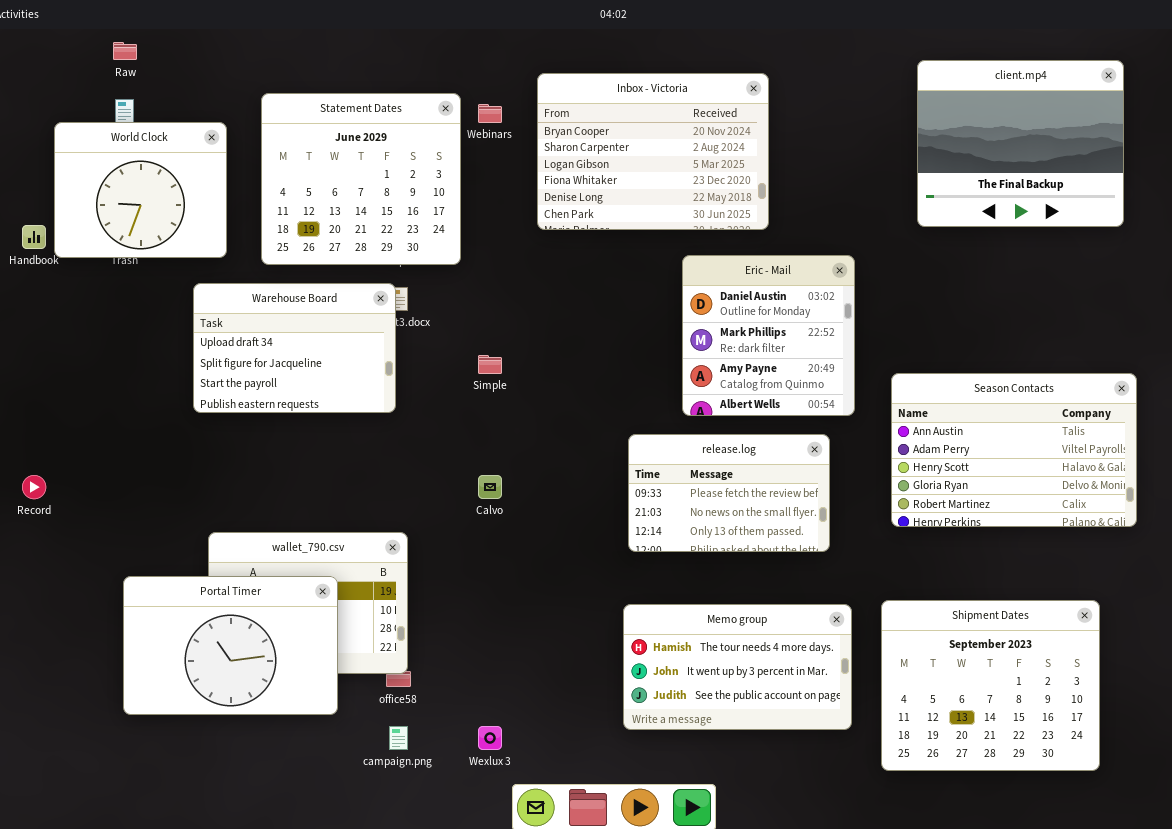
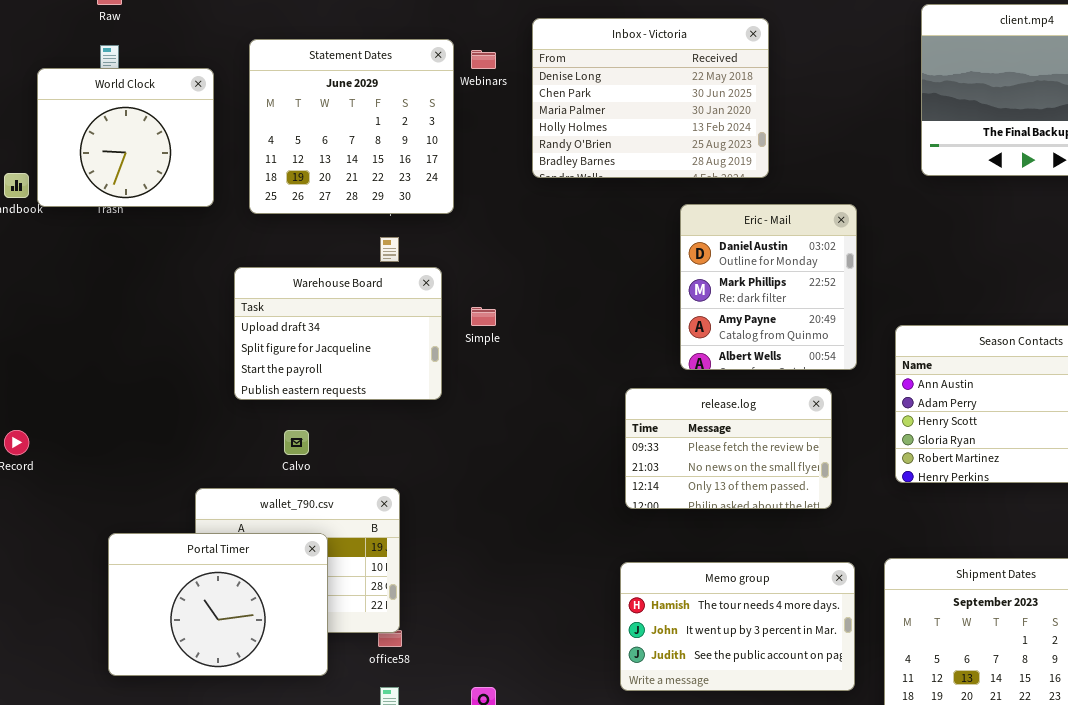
Inbox - Victoria: [537,73,769,230] -> [532,18,769,178], scrolled down 4 rows
Warehouse Board: [193,283,396,413] -> [234,267,442,400], moved
Calvo: [478,475,502,499] -> [284,430,309,455], moved

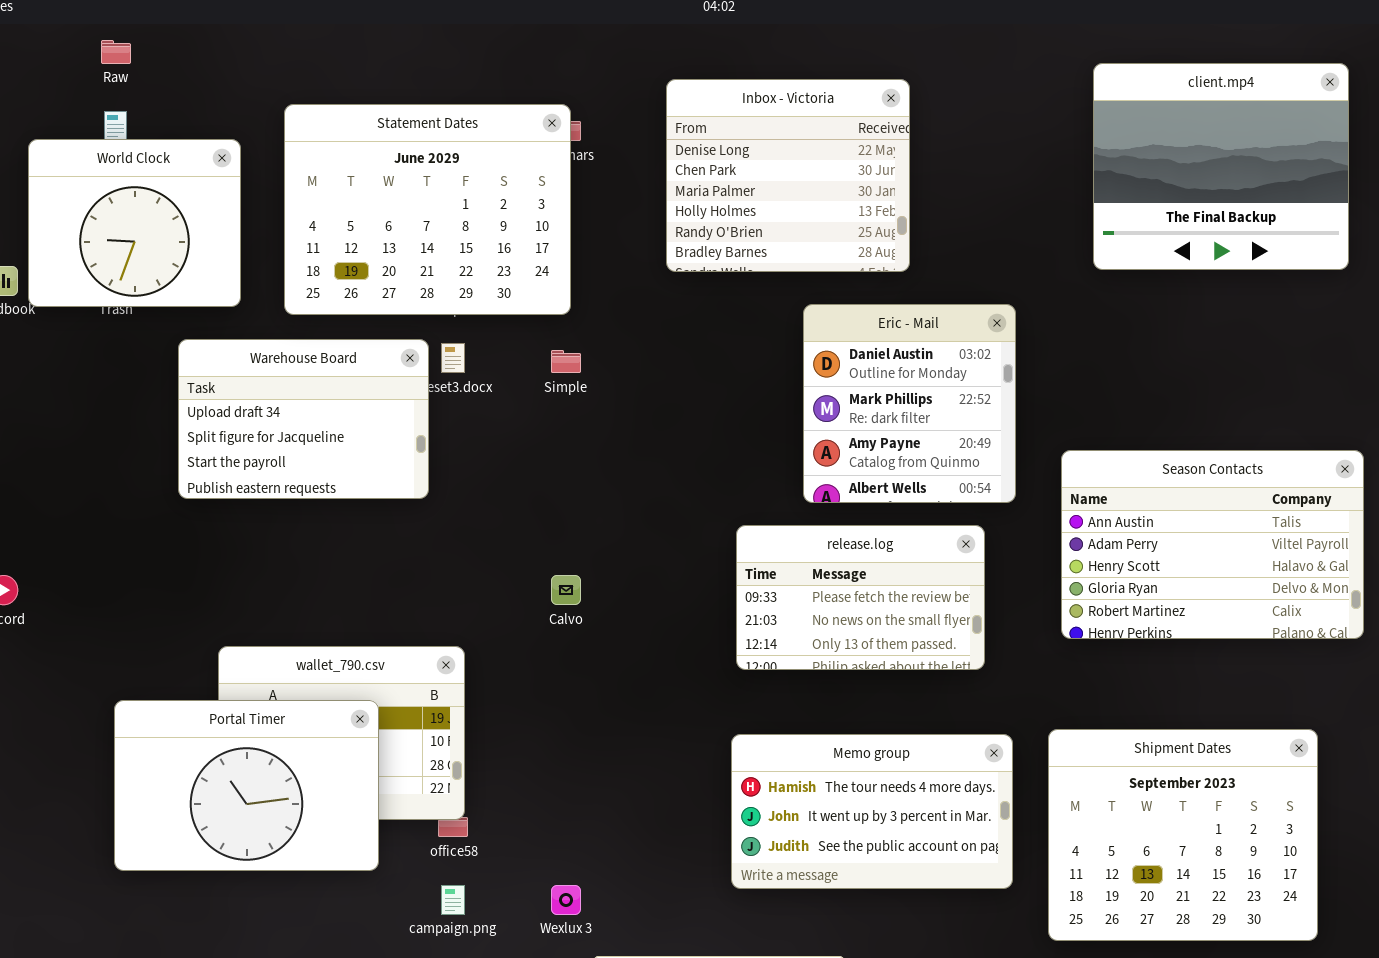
Inbox - Victoria: [532,18,769,178] -> [666,79,910,272], resized
Statement Dates: [249,39,454,214] -> [284,104,571,315], resized
Warehouse Board: [234,267,442,400] -> [178,339,429,499], moved
Simple: [471,307,496,326] -> [551,350,581,373], moved
Calvo: [284,430,309,455] -> [551,575,581,605], moved

